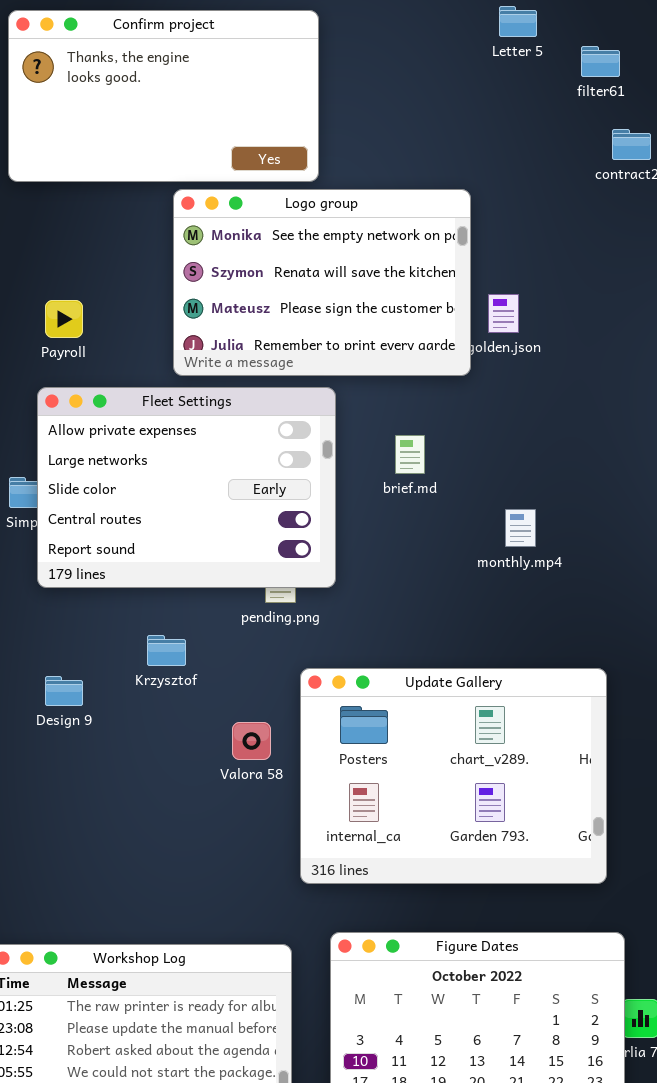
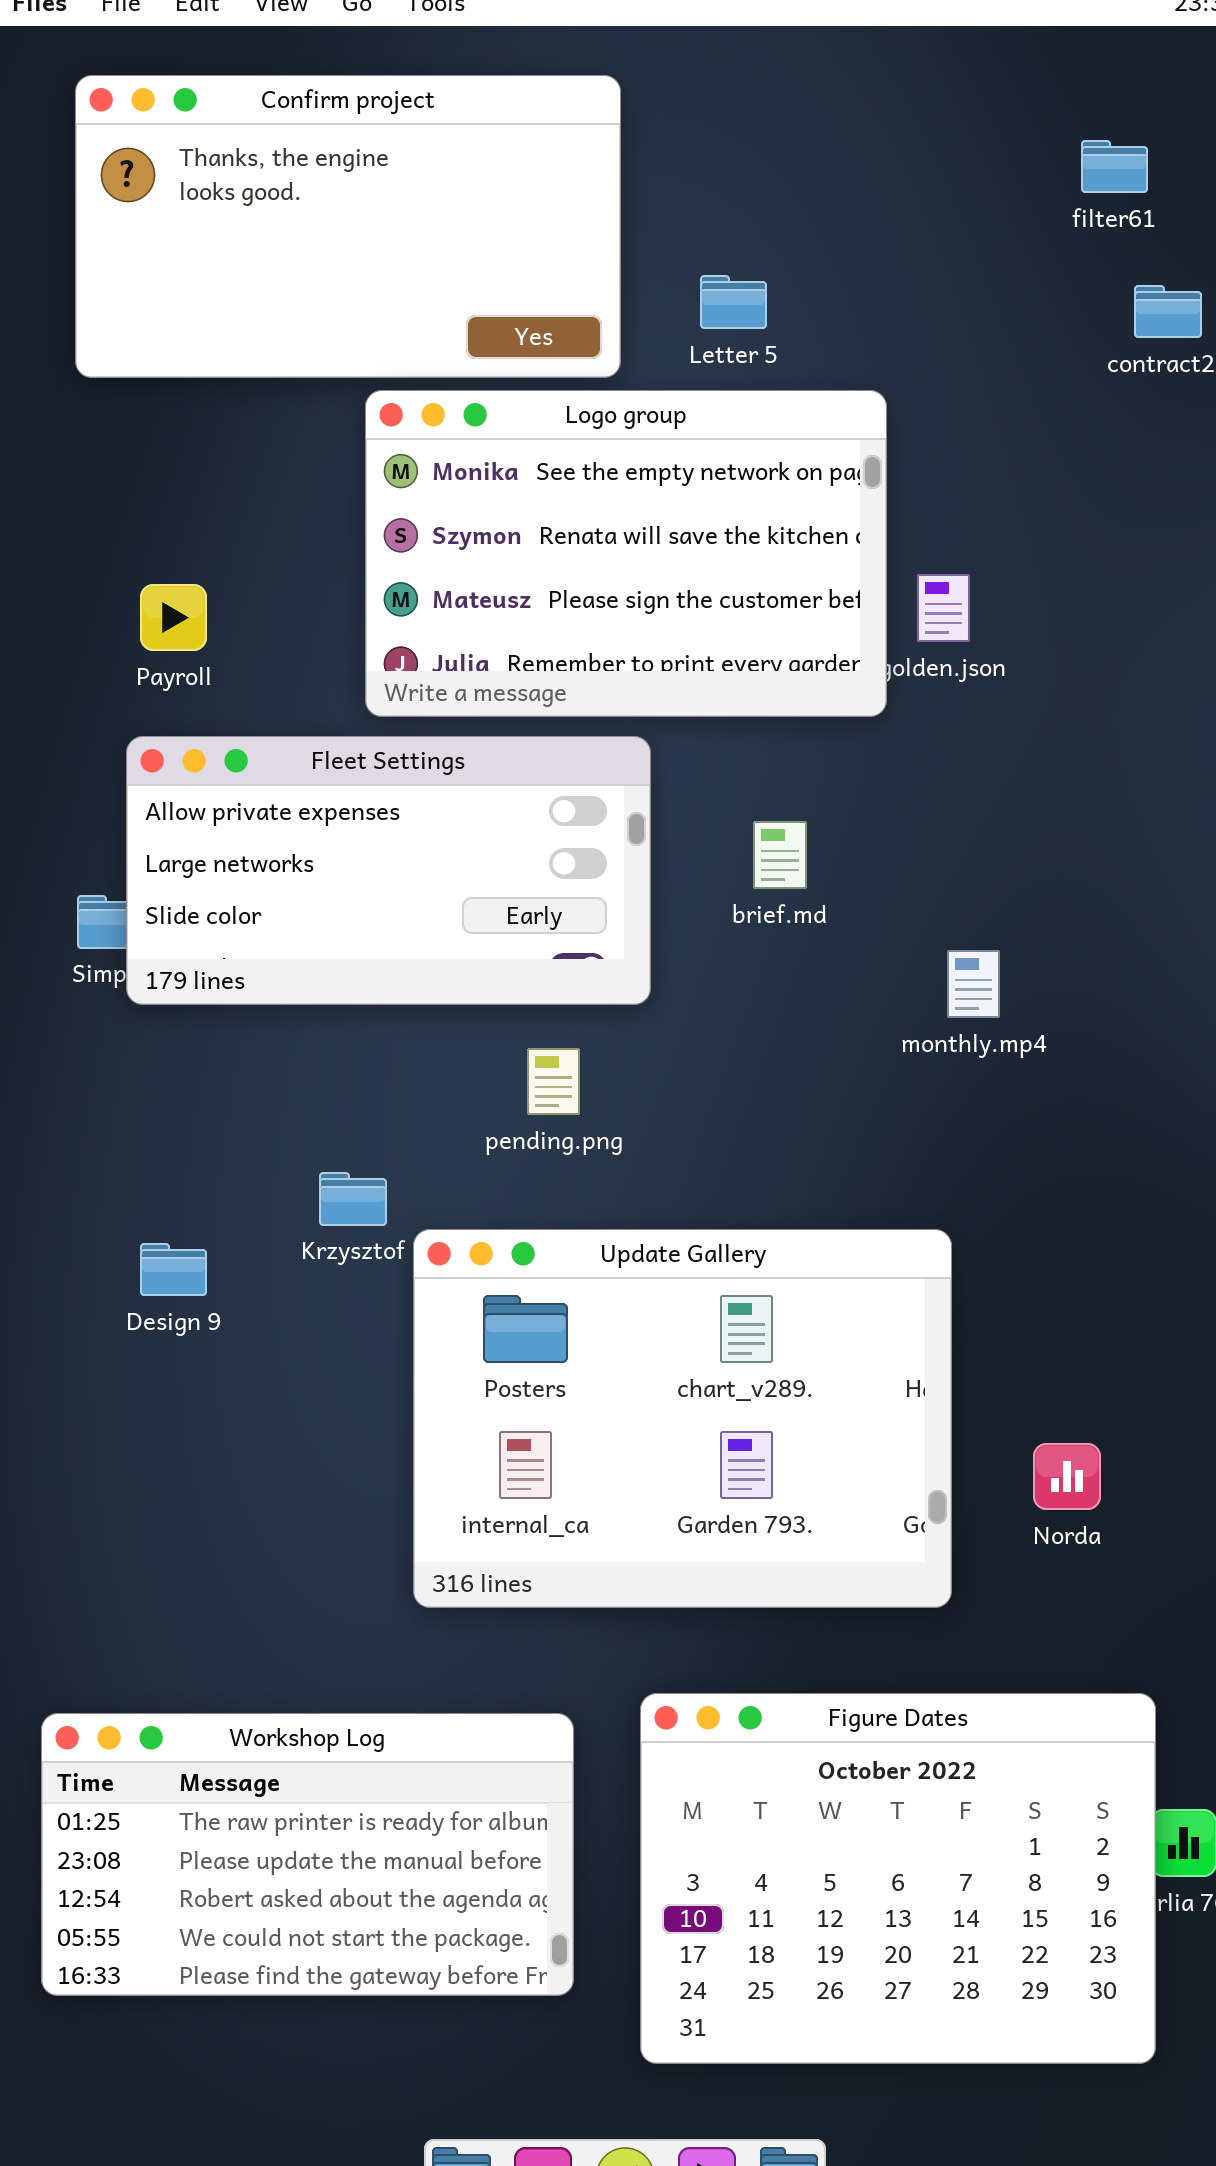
Letter 5: [499,6,537,37] -> [700,275,767,329], moved
Fleet Settings: [37,387,336,588] -> [126,736,651,1005], resized
Update Gallery: [300,668,607,884] -> [413,1229,952,1608], moved

